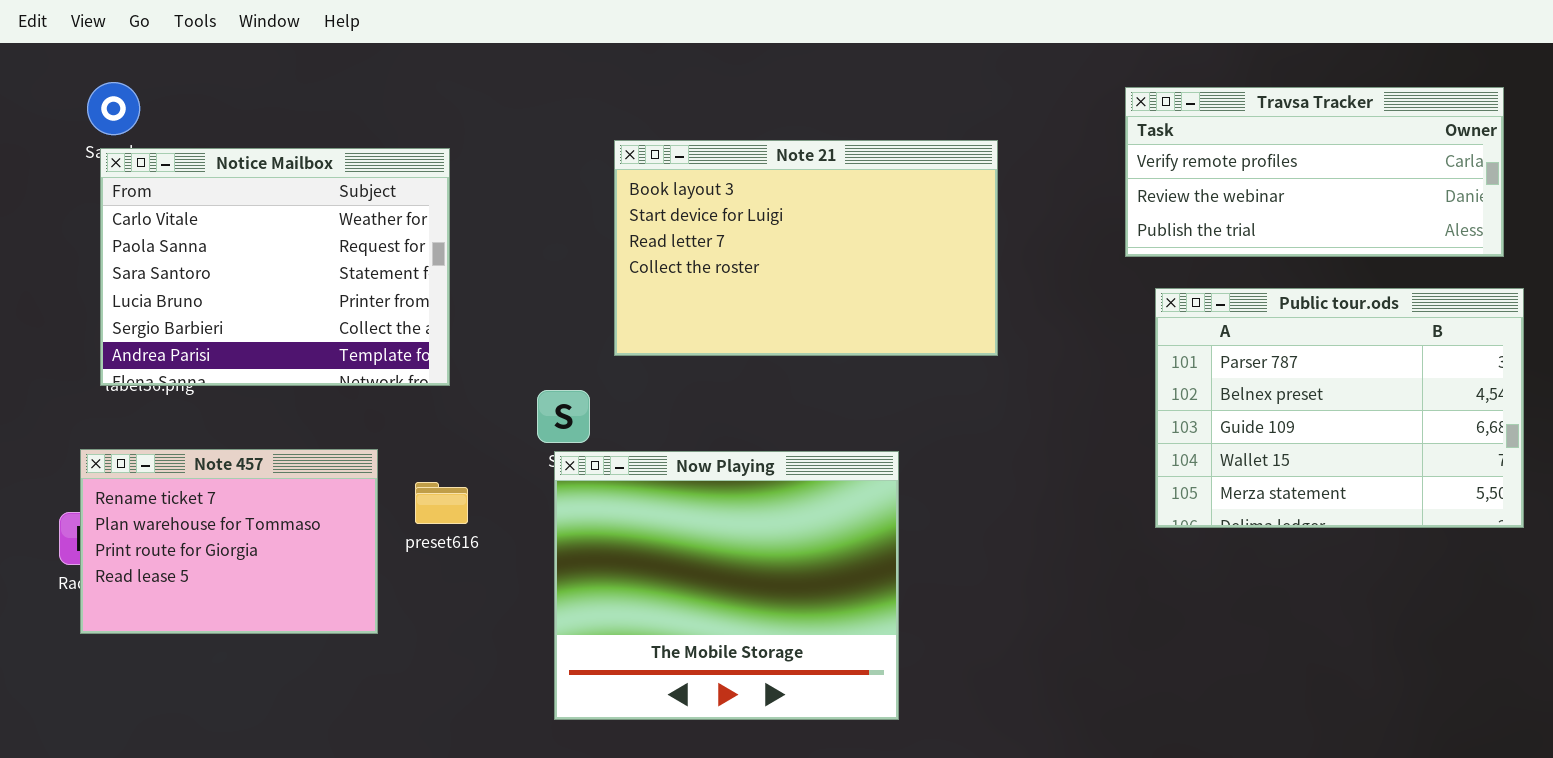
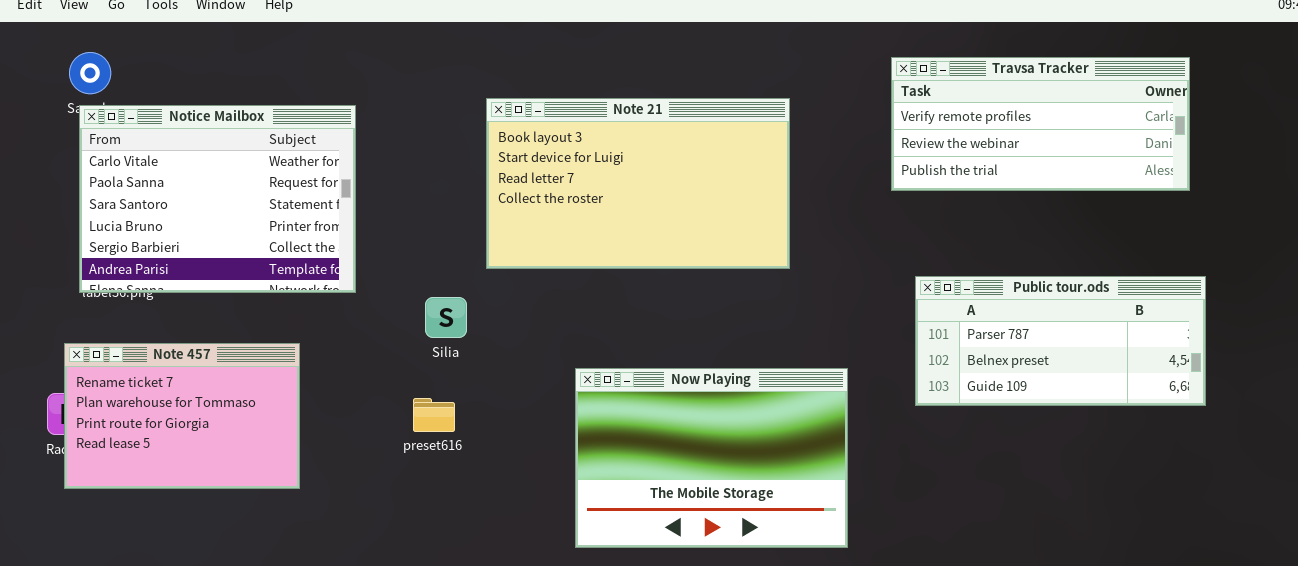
Public tour.ods: [1155,288,1524,528] -> [915,276,1206,406], resized
Now Playing: [554,451,899,720] -> [575,368,848,548], moved, resized
preset616: [415,482,468,524] -> [413,398,455,432], moved

